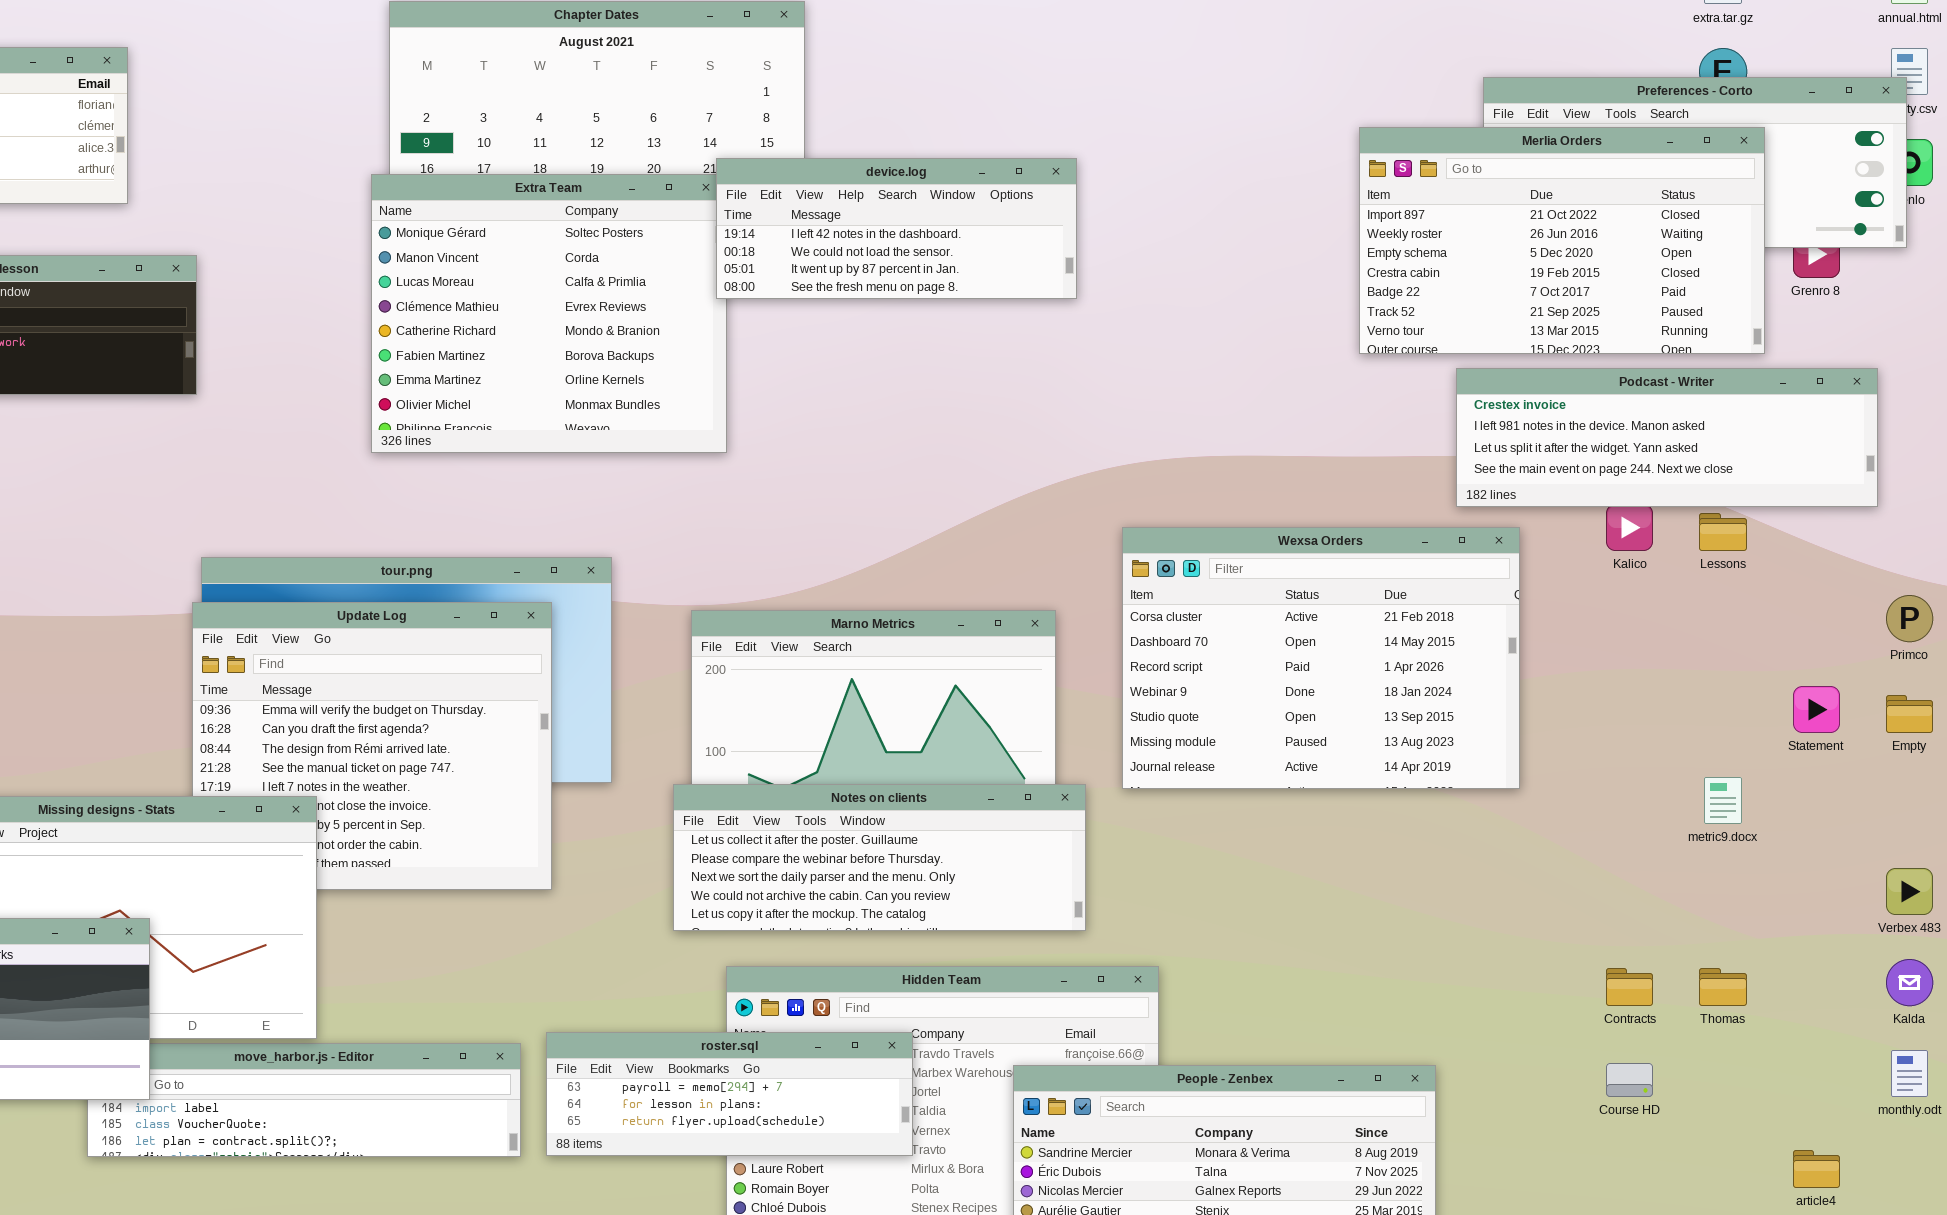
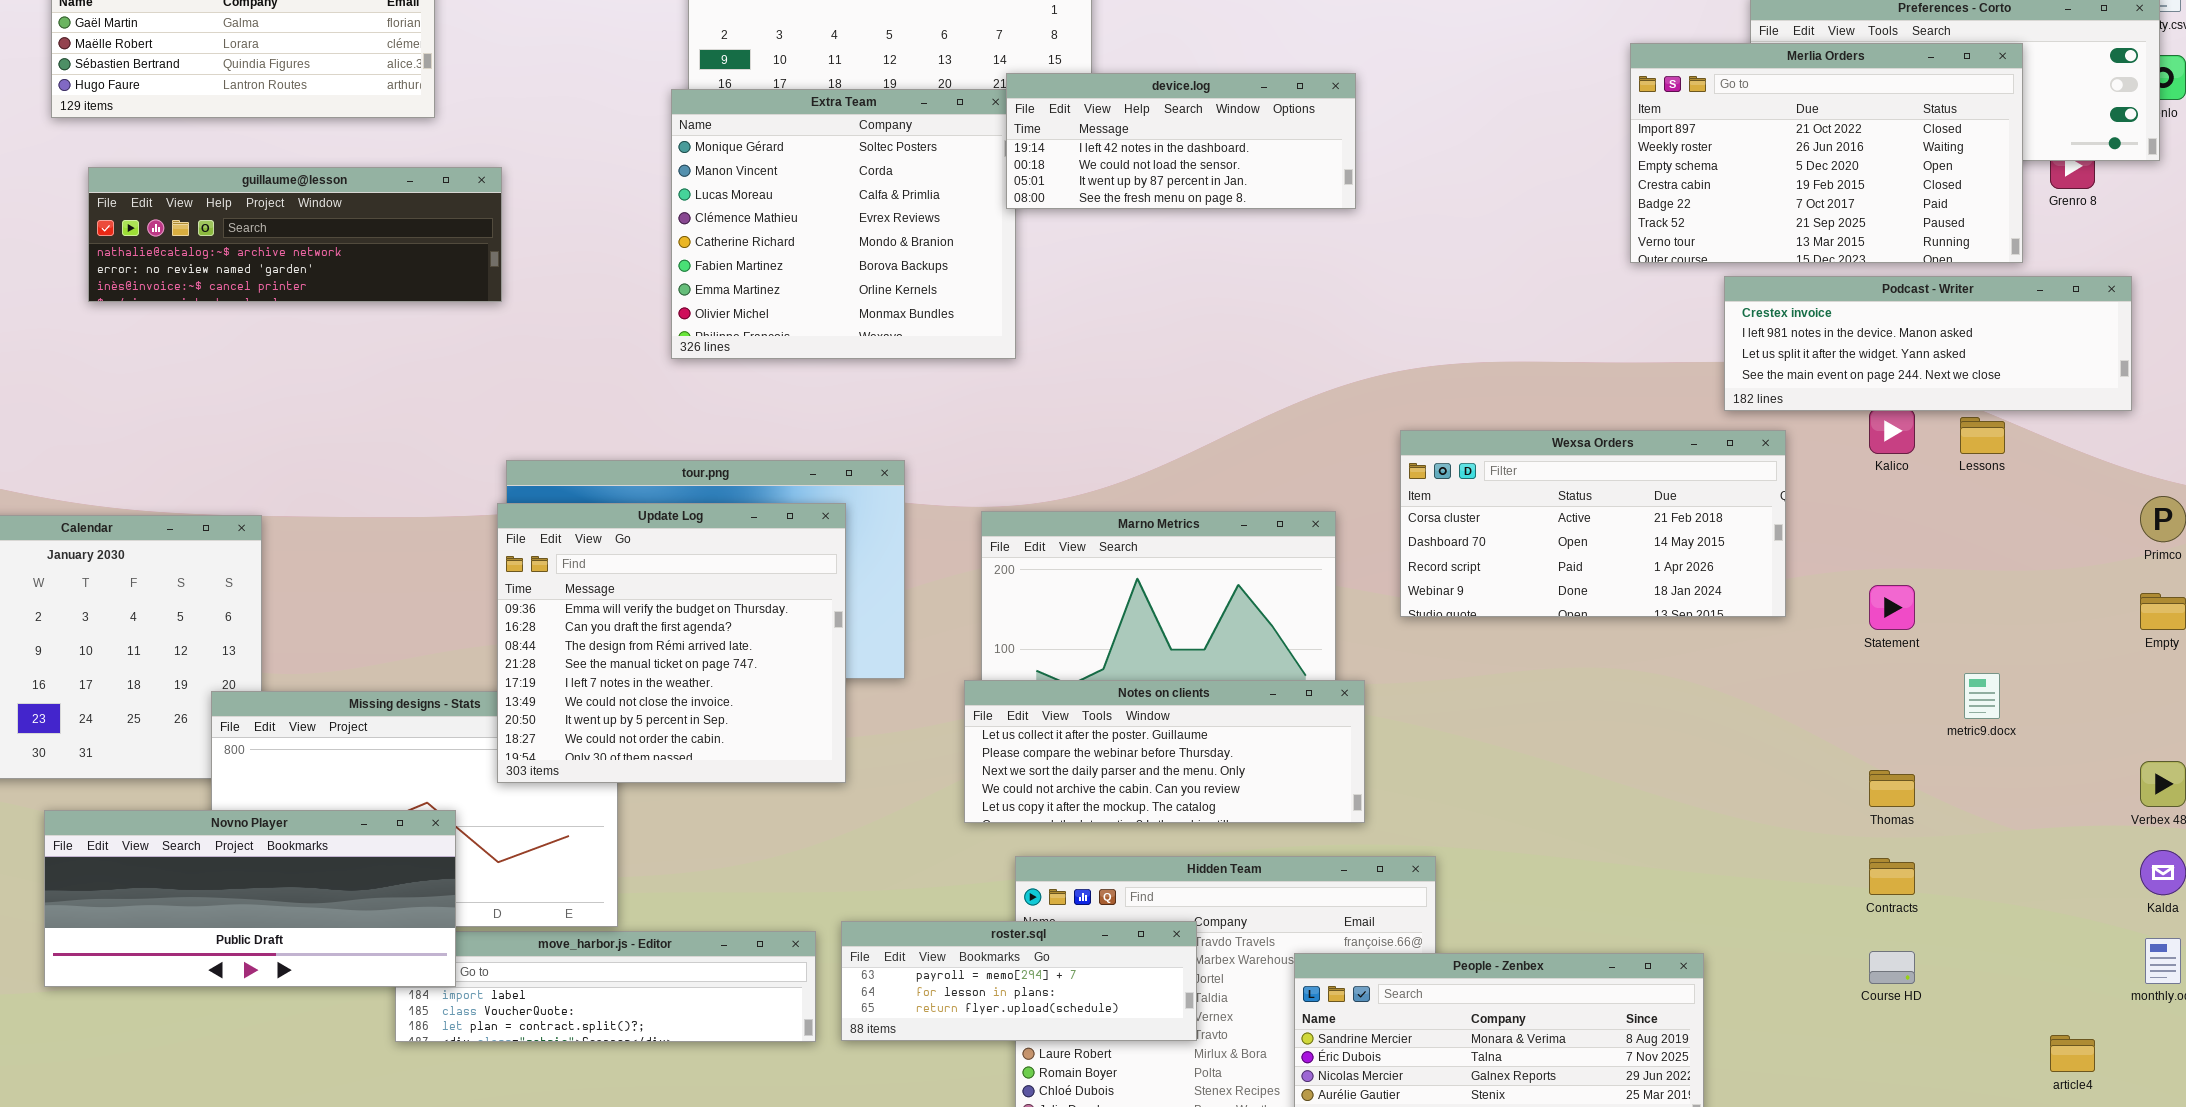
Wexsa Orders: [1122,527,1520,789] -> [1400,430,1786,617], resized
Update Log: [192,602,552,890] -> [497,503,846,783], raised
Statement: [1793,686,1840,733] -> [1869,585,1915,630], moved
Thomas: [1699,968,1747,1006] -> [1869,770,1915,807], moved

